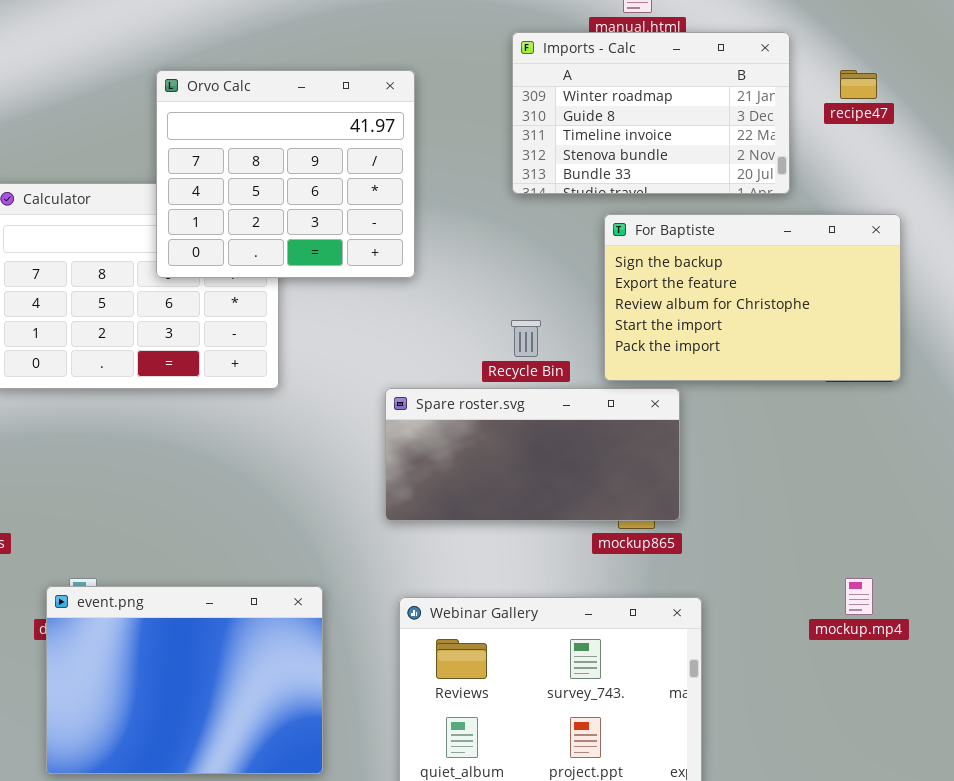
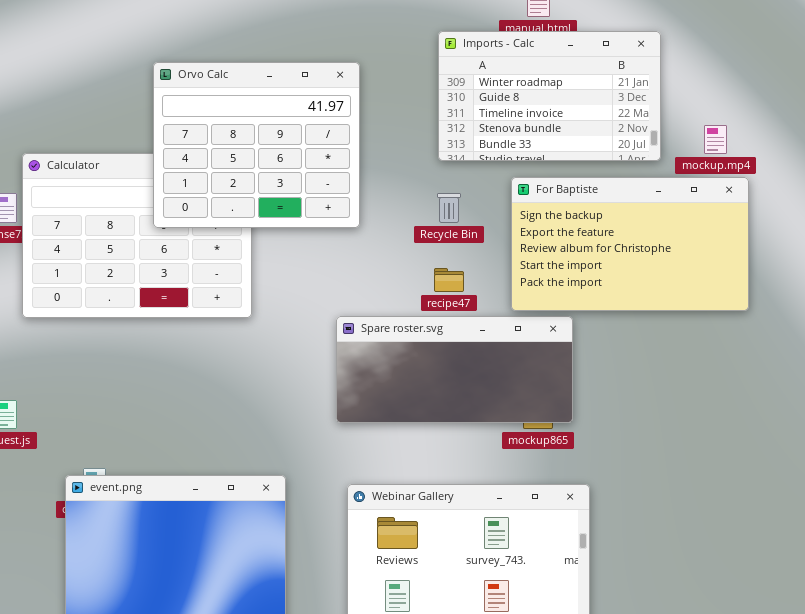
recipe47: [840,70,877,99] -> [434,268,464,292], moved
Recycle Bin: [511,320,541,357] -> [437,193,461,223], moved
mockup.mp4: [845,578,873,615] -> [704,125,727,154], moved

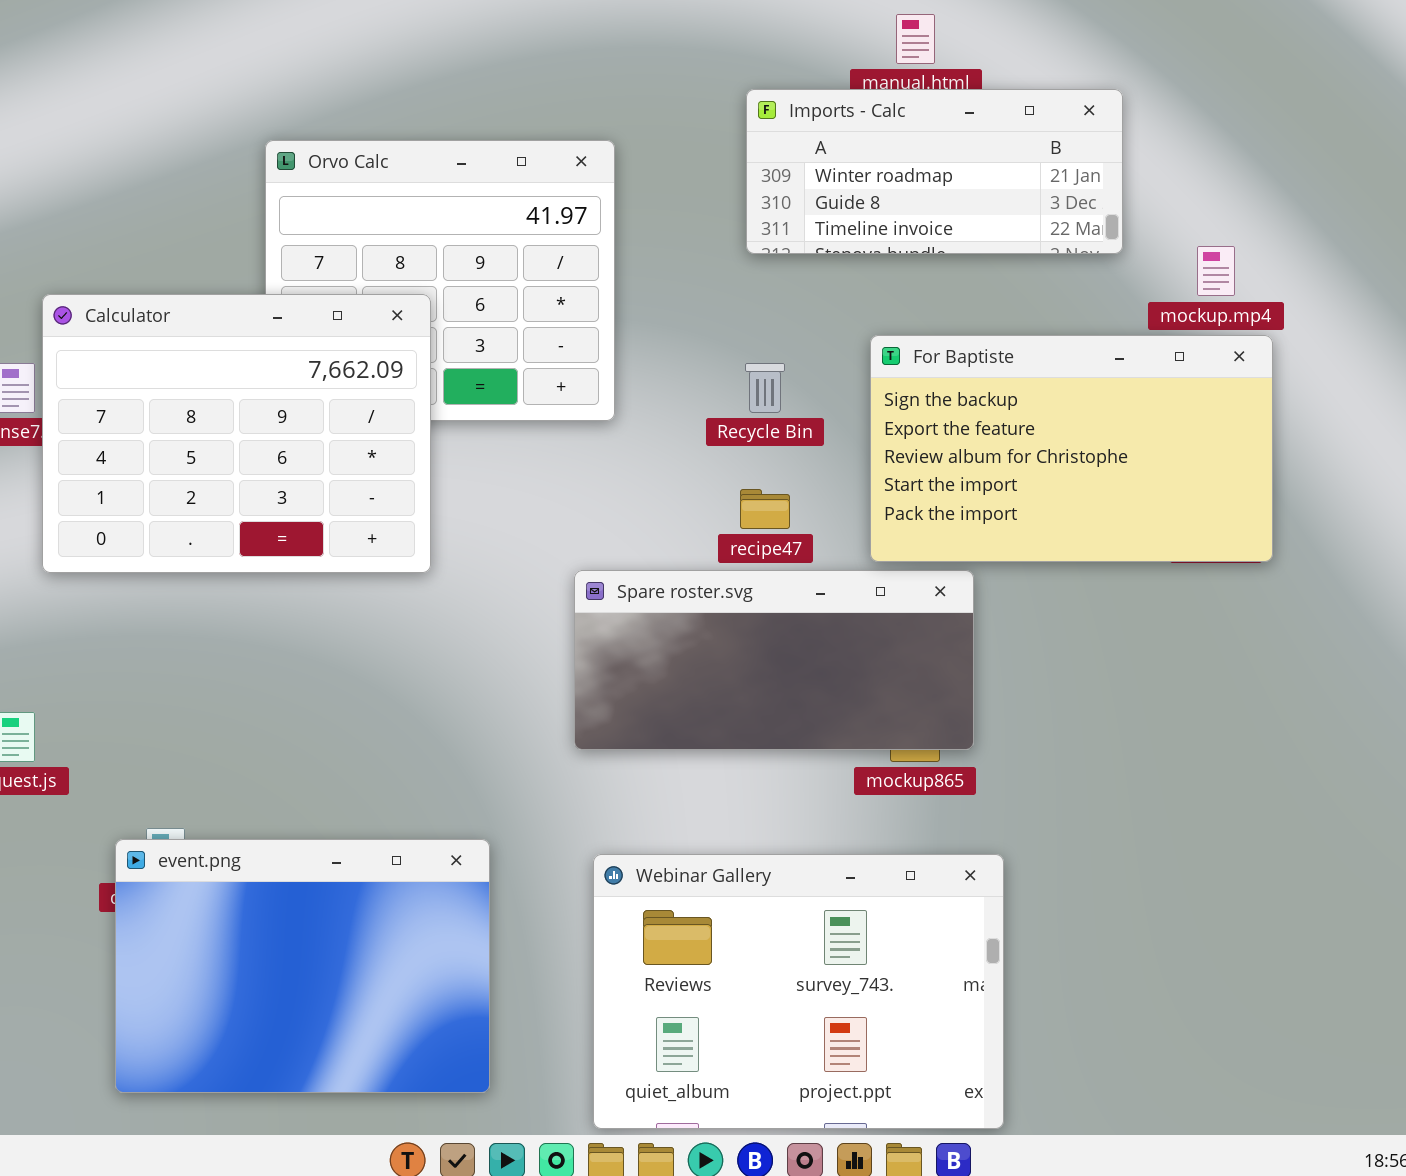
Imports - Calc: [438,31,661,161] -> [746,89,1123,254], resized
Calculator: [22,153,252,318] -> [42,294,431,573], raised

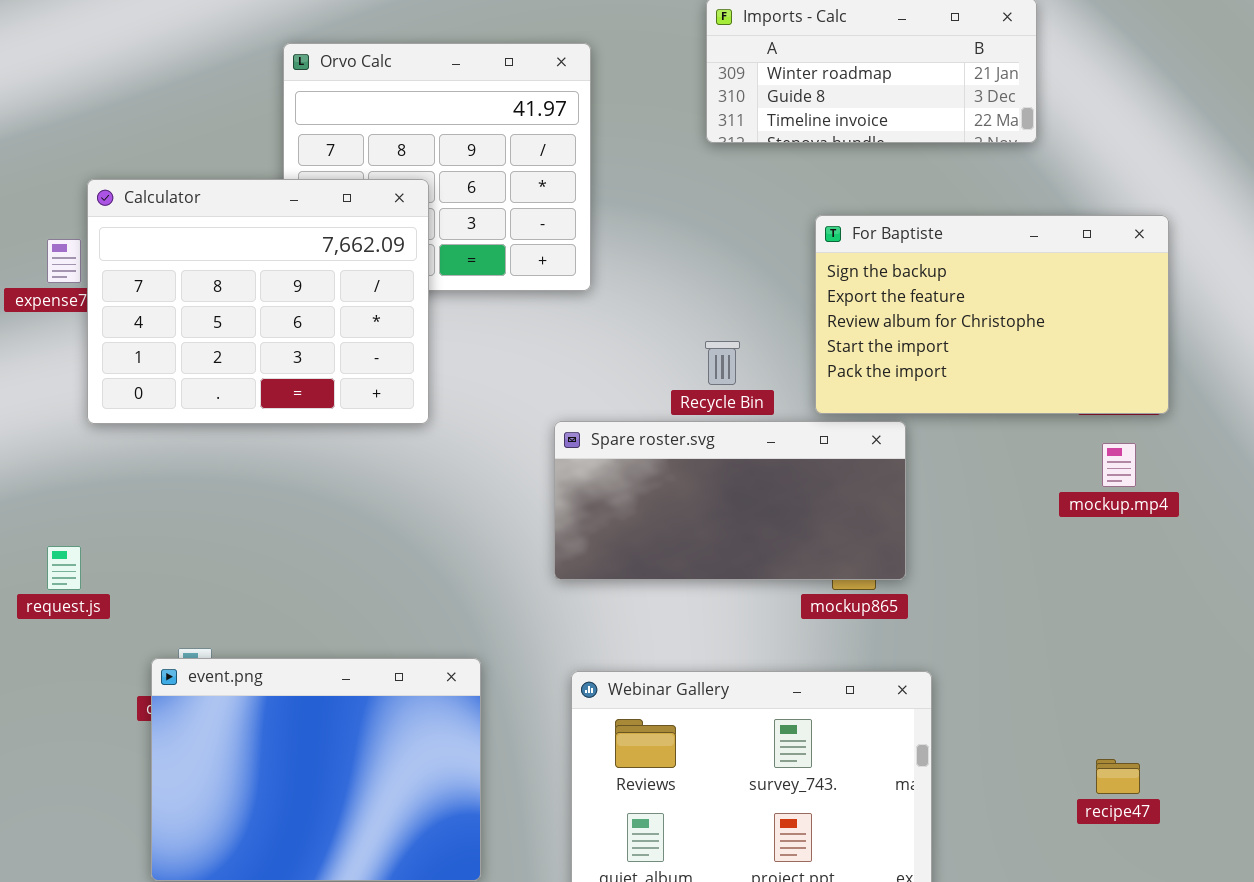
mockup.mp4: [1197,246,1235,296] -> [1102,443,1136,487], moved
Recycle Bin: [745,363,785,413] -> [705,341,740,385], moved
recipe47: [740,489,790,529] -> [1096,759,1140,794], moved

